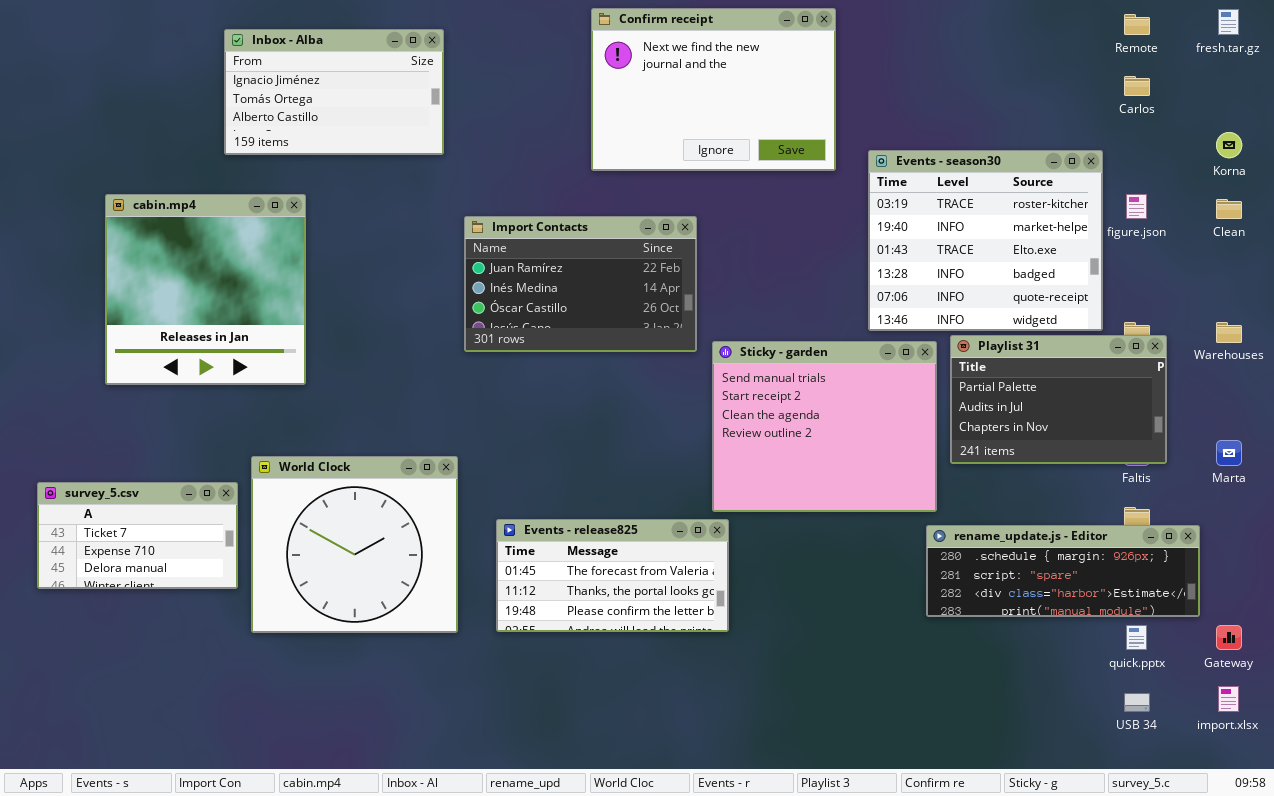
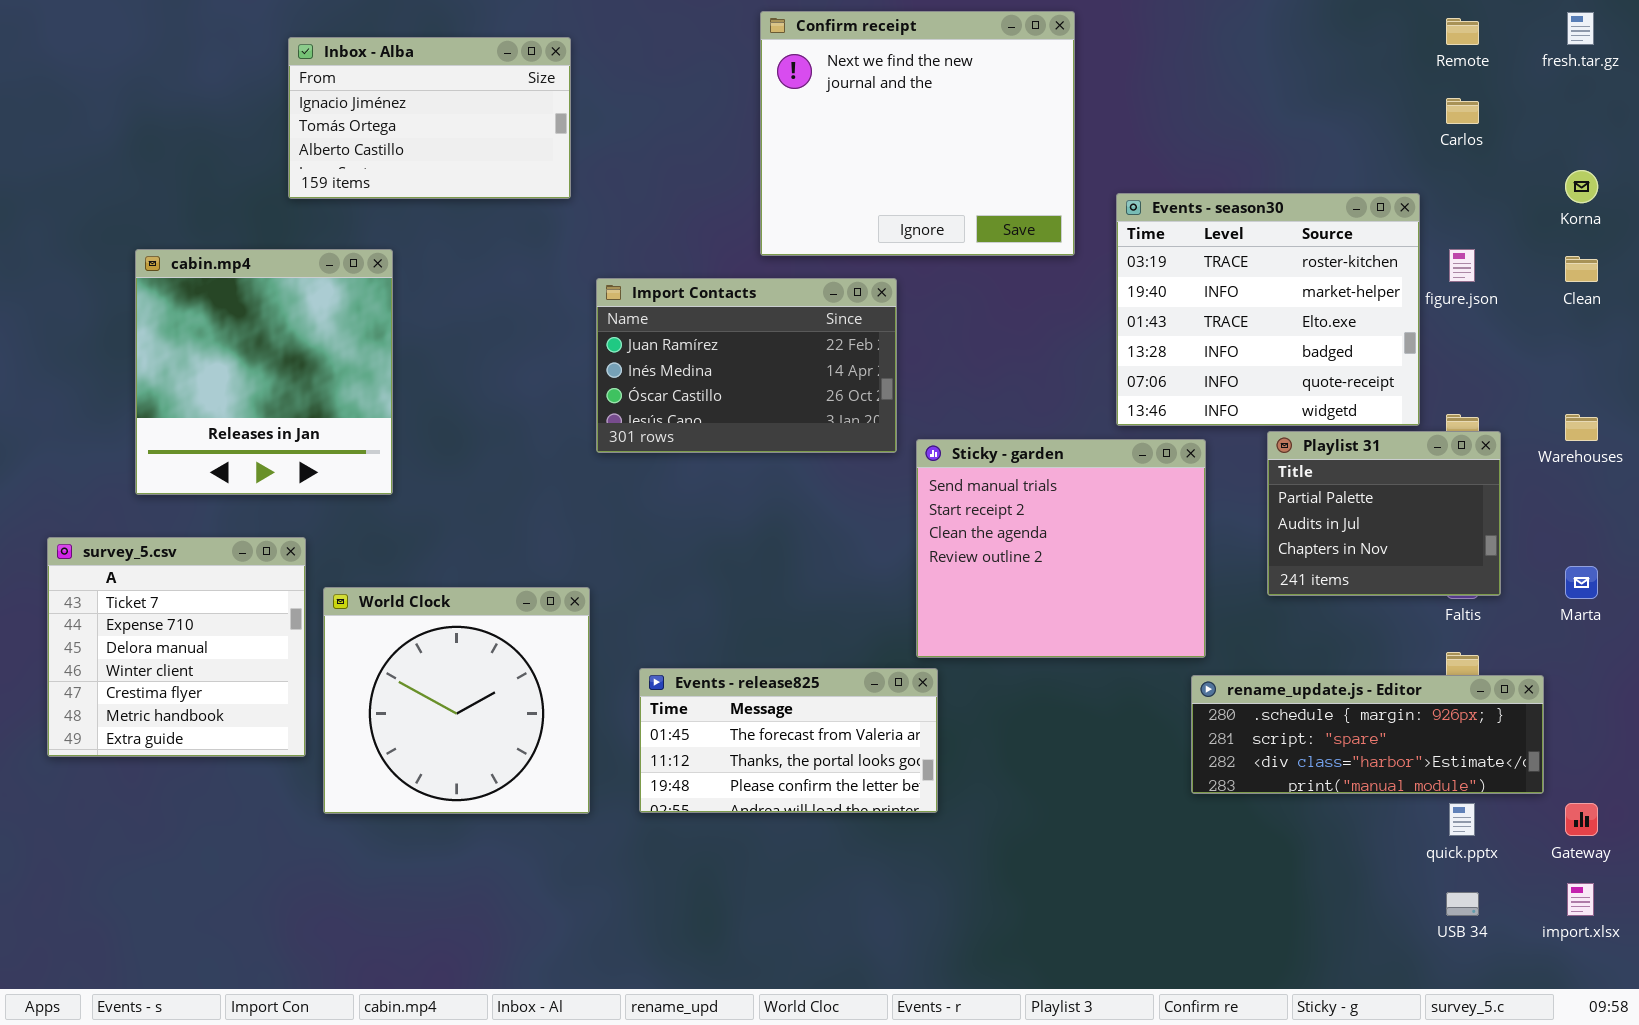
Confirm receipt: [591,8,836,171] -> [760,11,1075,256], resized
Playlist 31: [950,335,1167,464] -> [1267,431,1501,596], resized
survey_5.csv: [37,482,238,589] -> [47,537,306,757], resized

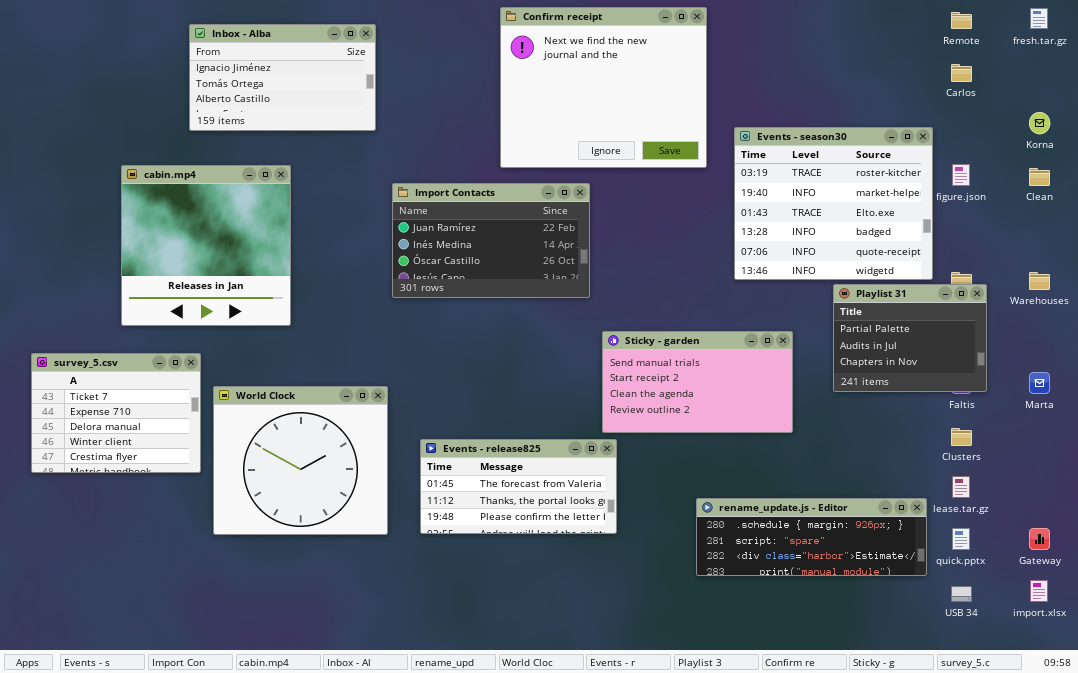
cabin.mp4: [135,249,393,495] -> [121,165,291,326], moved
Sticky - garden: [916,439,1206,658] -> [602,331,793,433], resized
survey_5.csv: [47,537,306,757] -> [31,353,201,473], resized
rename_update.js - Editor: [1191,675,1544,794] -> [696,498,927,576], moved

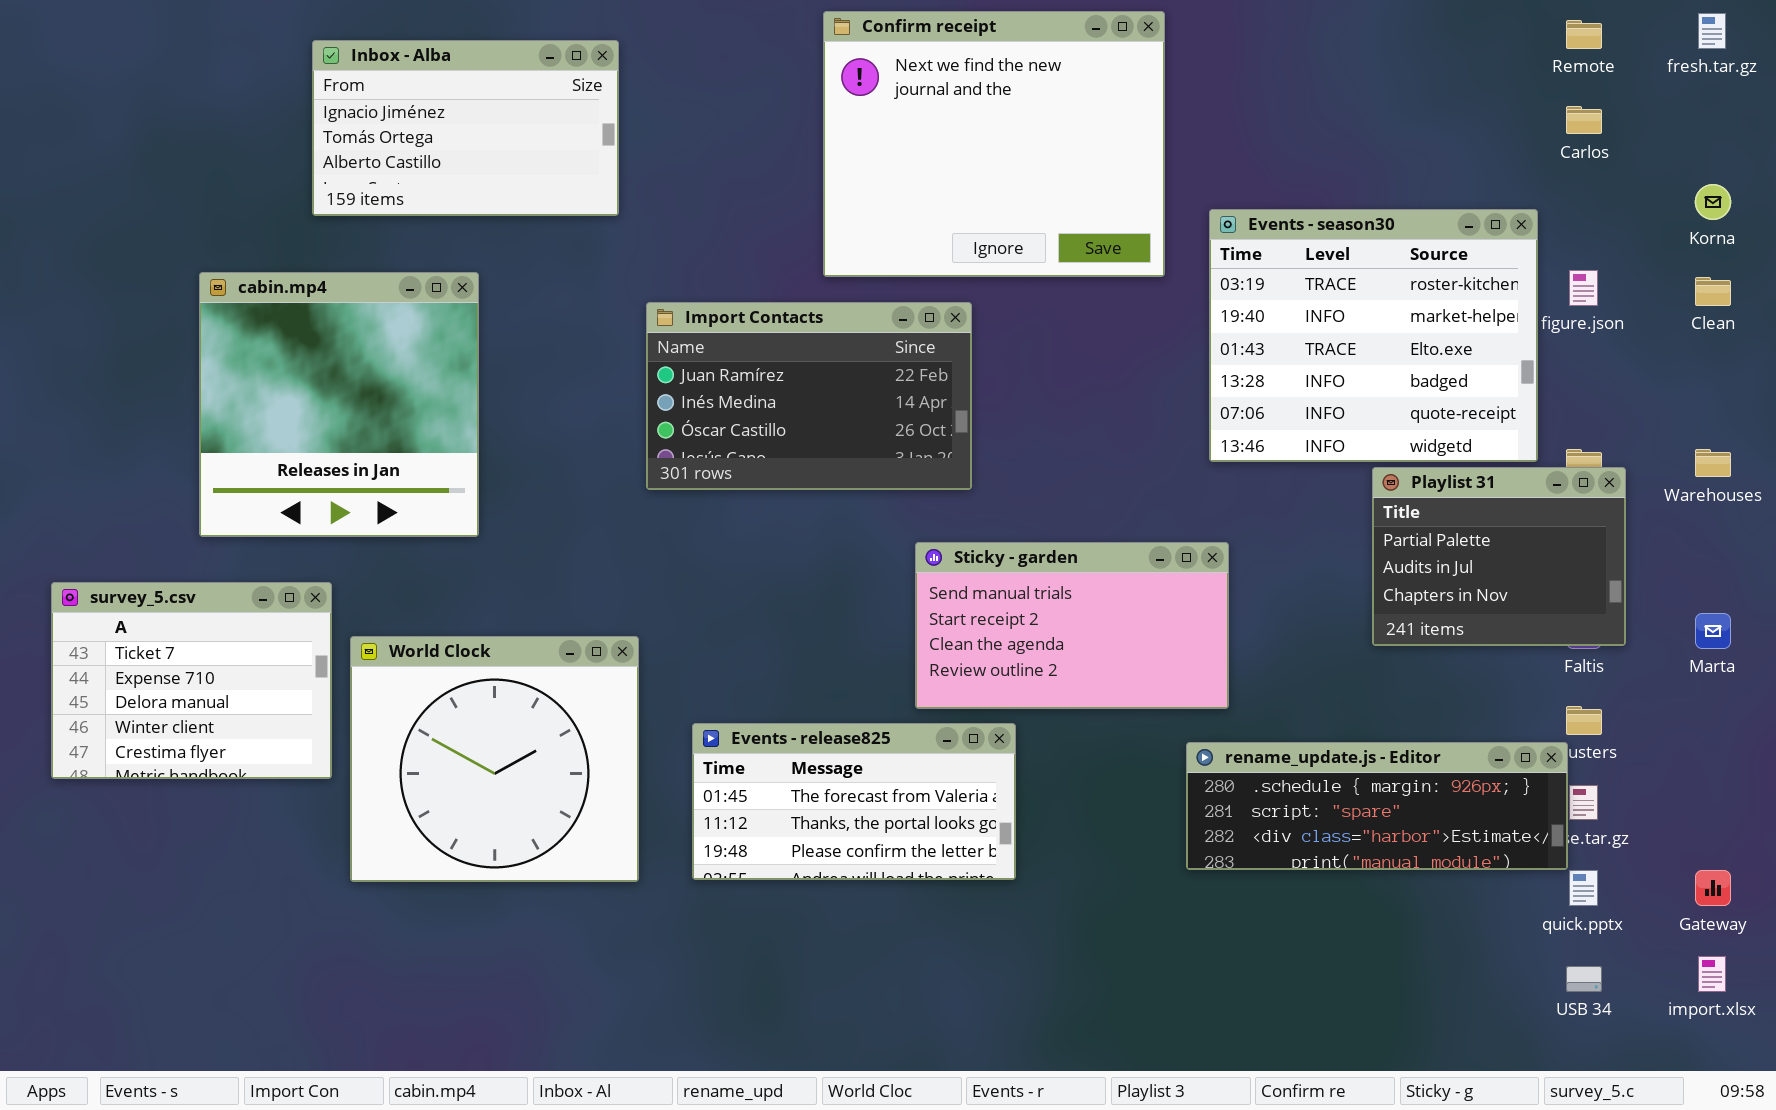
Sticky - garden: [602,331,793,433] -> [915,542,1229,709], moved
rename_update.js - Editor: [696,498,927,576] -> [1186,742,1568,870], moved

